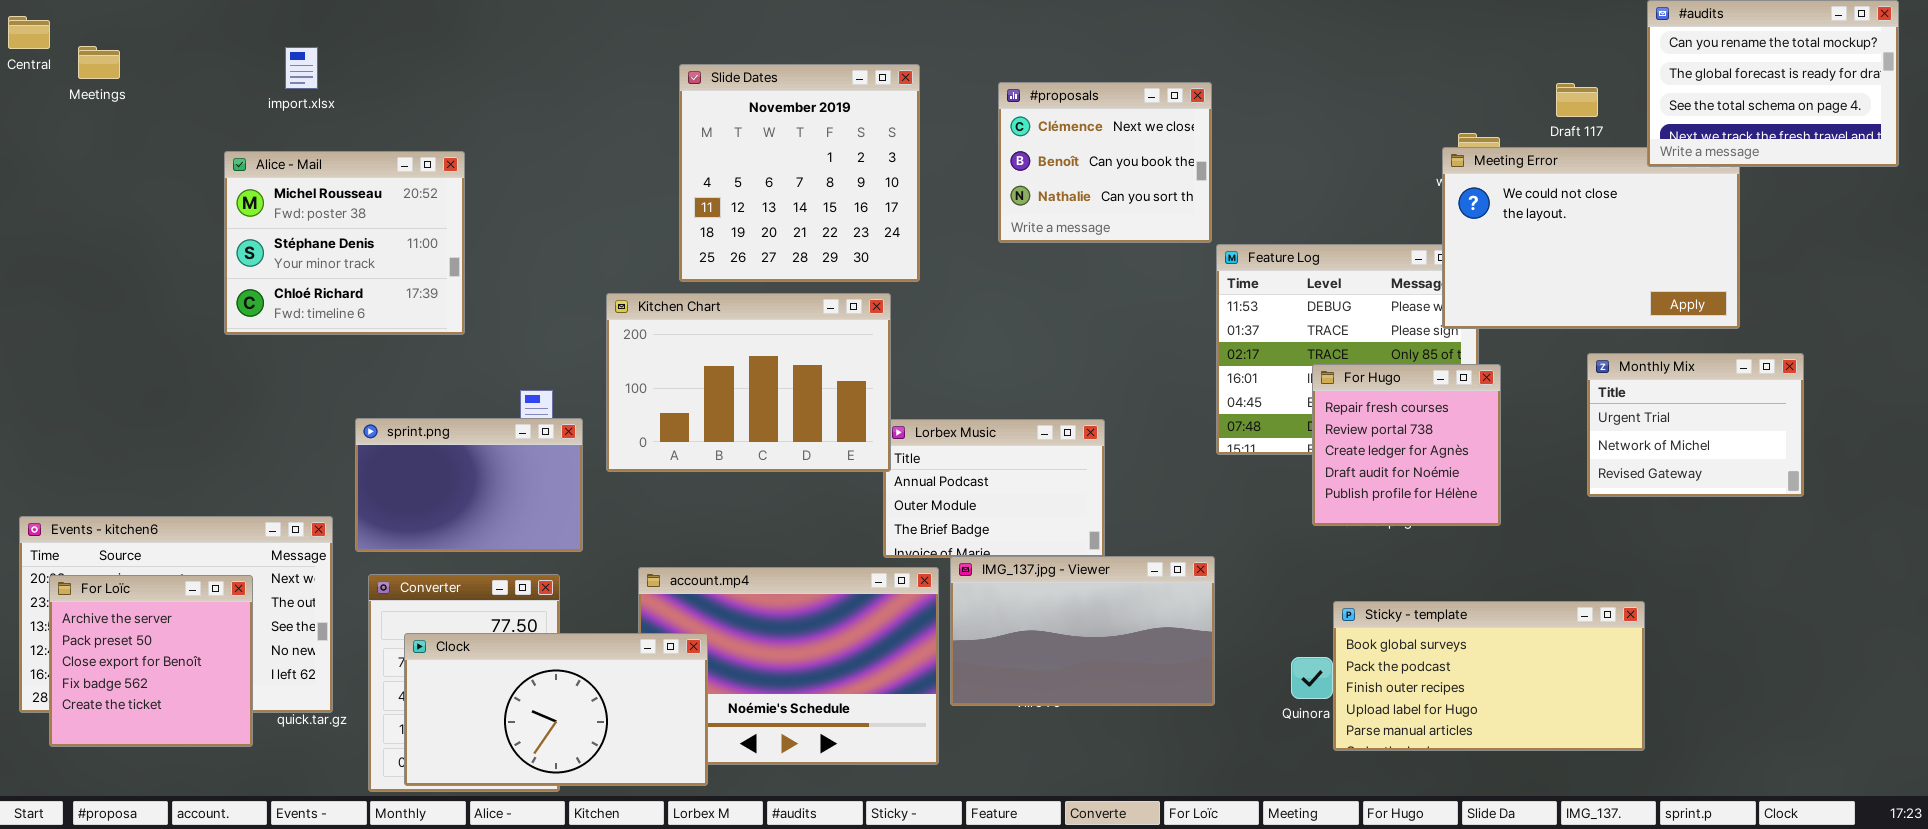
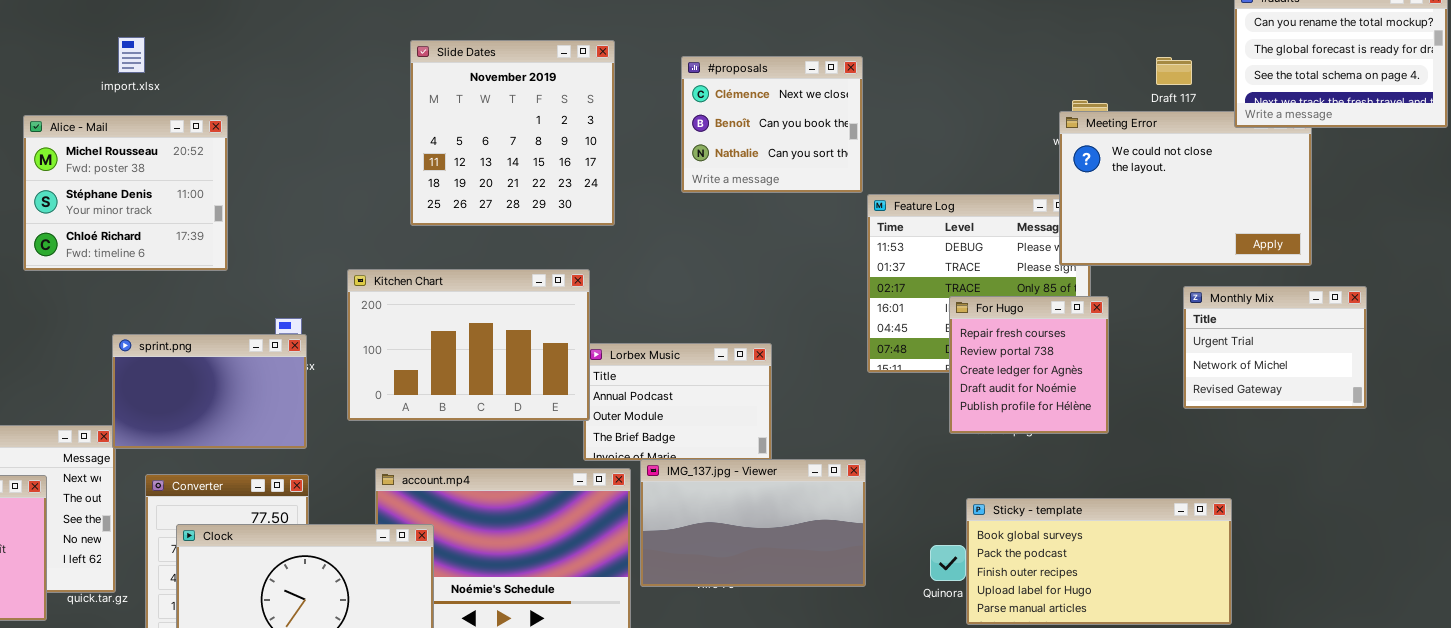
import.xlsx: [285,47,318,89] -> [118,37,145,73], moved
Kitchen Chart: [606,293,891,472] -> [347,269,590,421], moved
sprint.png: [355,418,583,552] -> [112,334,307,449], moved

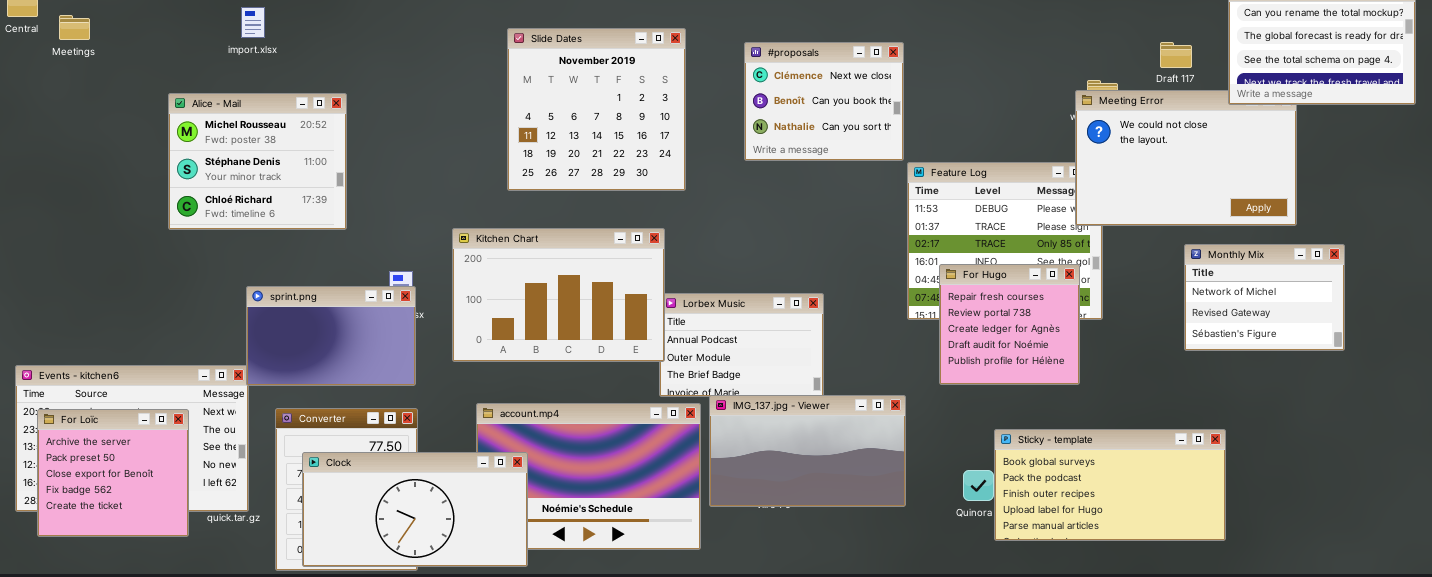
import.xlsx: [118,37,145,73] -> [241,7,265,38], moved
Monthly Mix: [1183,286,1367,409] -> [1184,244,1345,351], scrolled down 1 row
For Hugo: [949,296,1109,434] -> [939,264,1080,385], moved

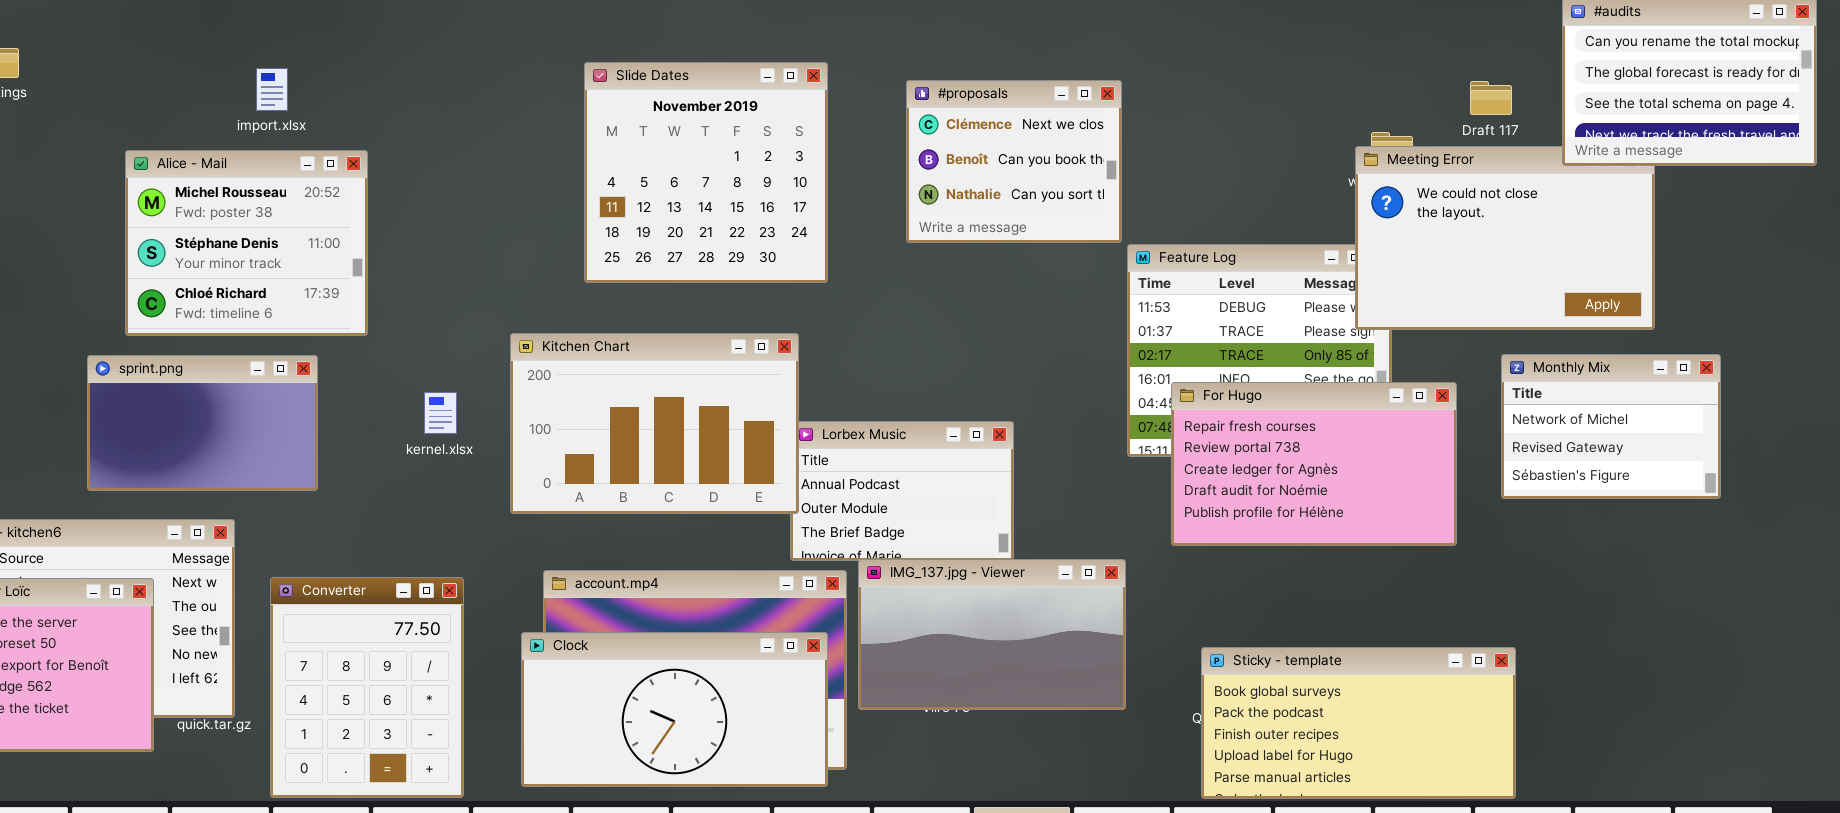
import.xlsx: [241,7,265,38] -> [256,68,288,111], moved
For Hugo: [939,264,1080,385] -> [1171,382,1457,546], resized
sprint.png: [246,286,416,386] -> [87,355,318,491], moved
Sticky - template: [994,429,1226,541] -> [1201,647,1516,799], moved
Clock: [302,452,528,567] -> [521,632,828,787], moved

